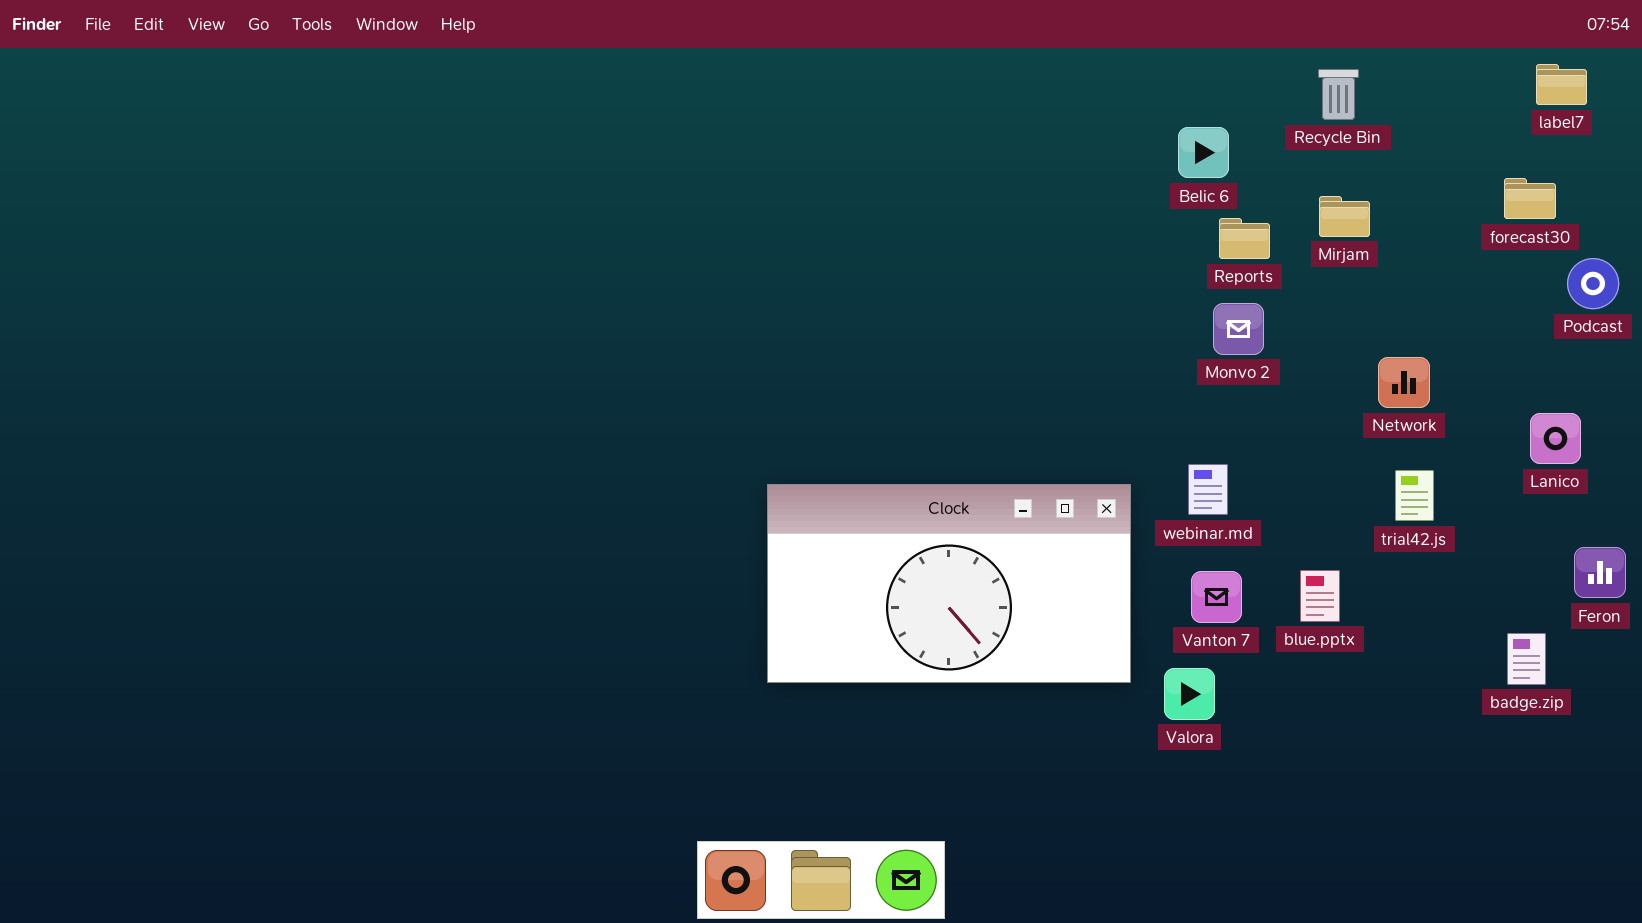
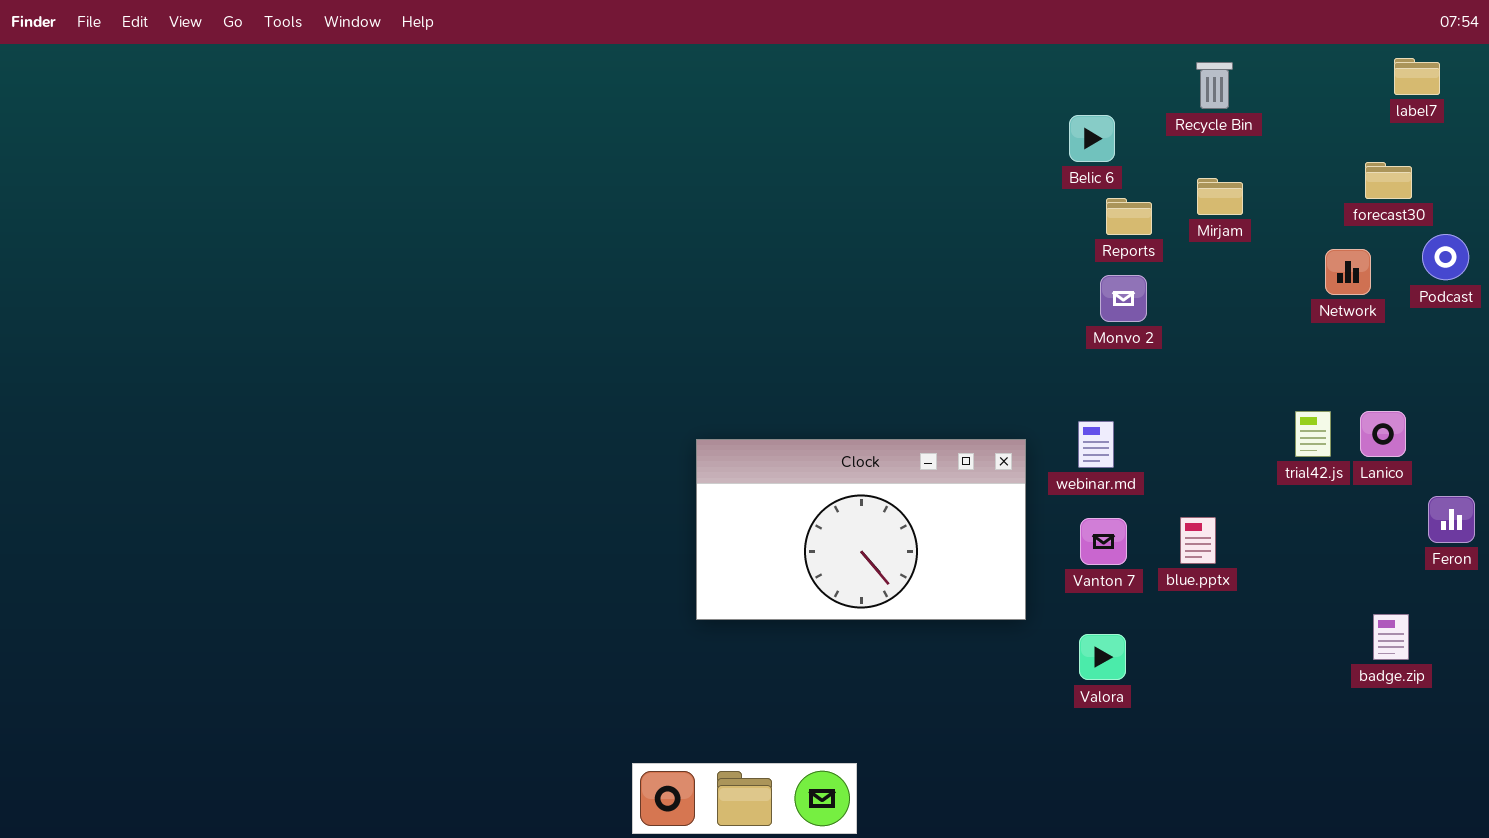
Network: [1378,357,1430,408] -> [1325,249,1371,295], moved
Lanico: [1530,413,1581,464] -> [1360,411,1406,457], moved
trial42.js: [1395,470,1434,521] -> [1295,411,1331,457], moved
badge.zip: [1507,633,1546,685] -> [1373,614,1409,660], moved
Valora: [1164,668,1215,720] -> [1079,634,1126,680], moved

